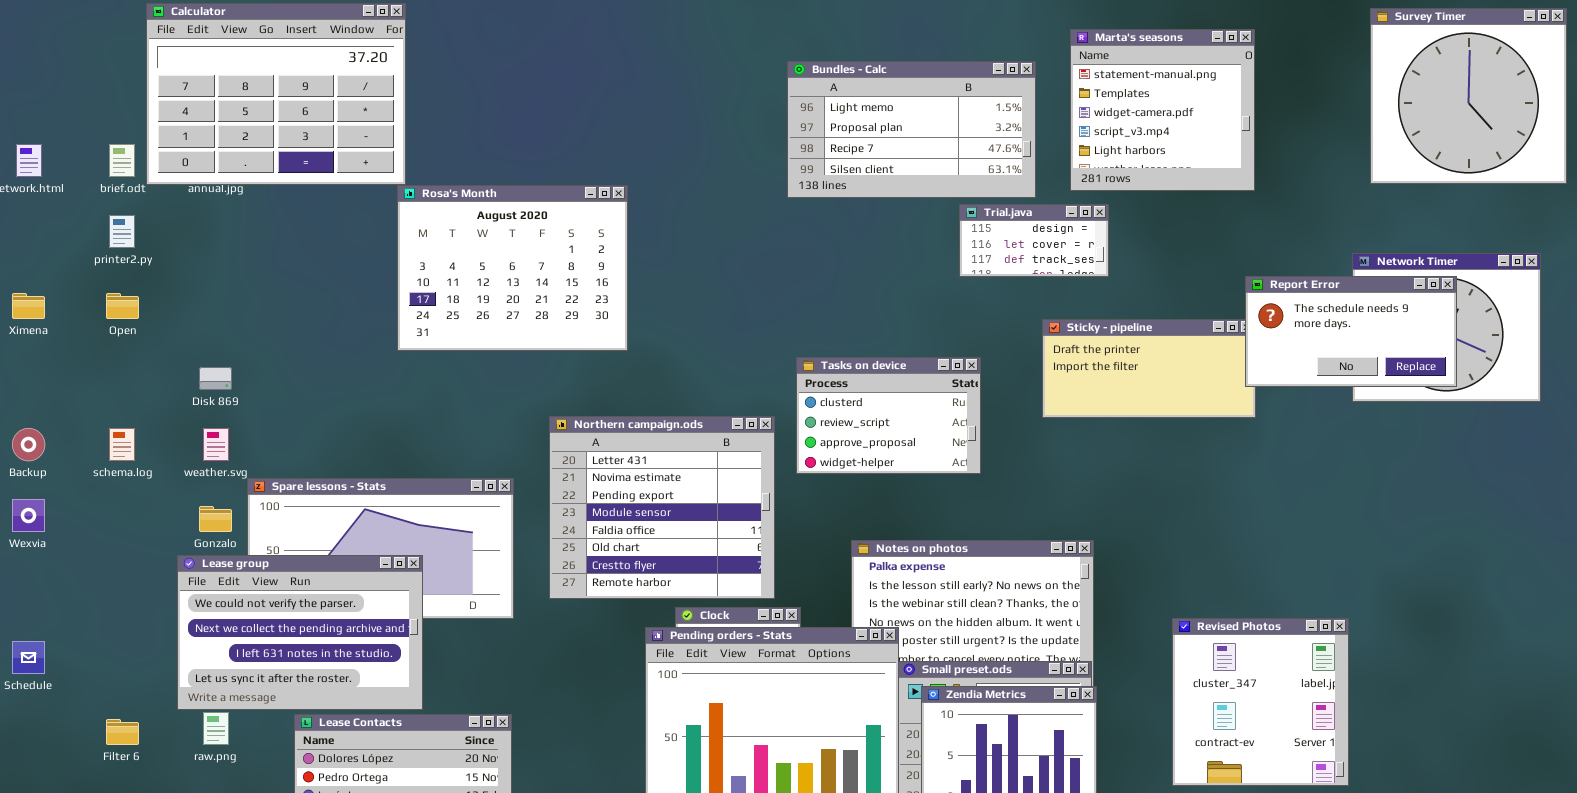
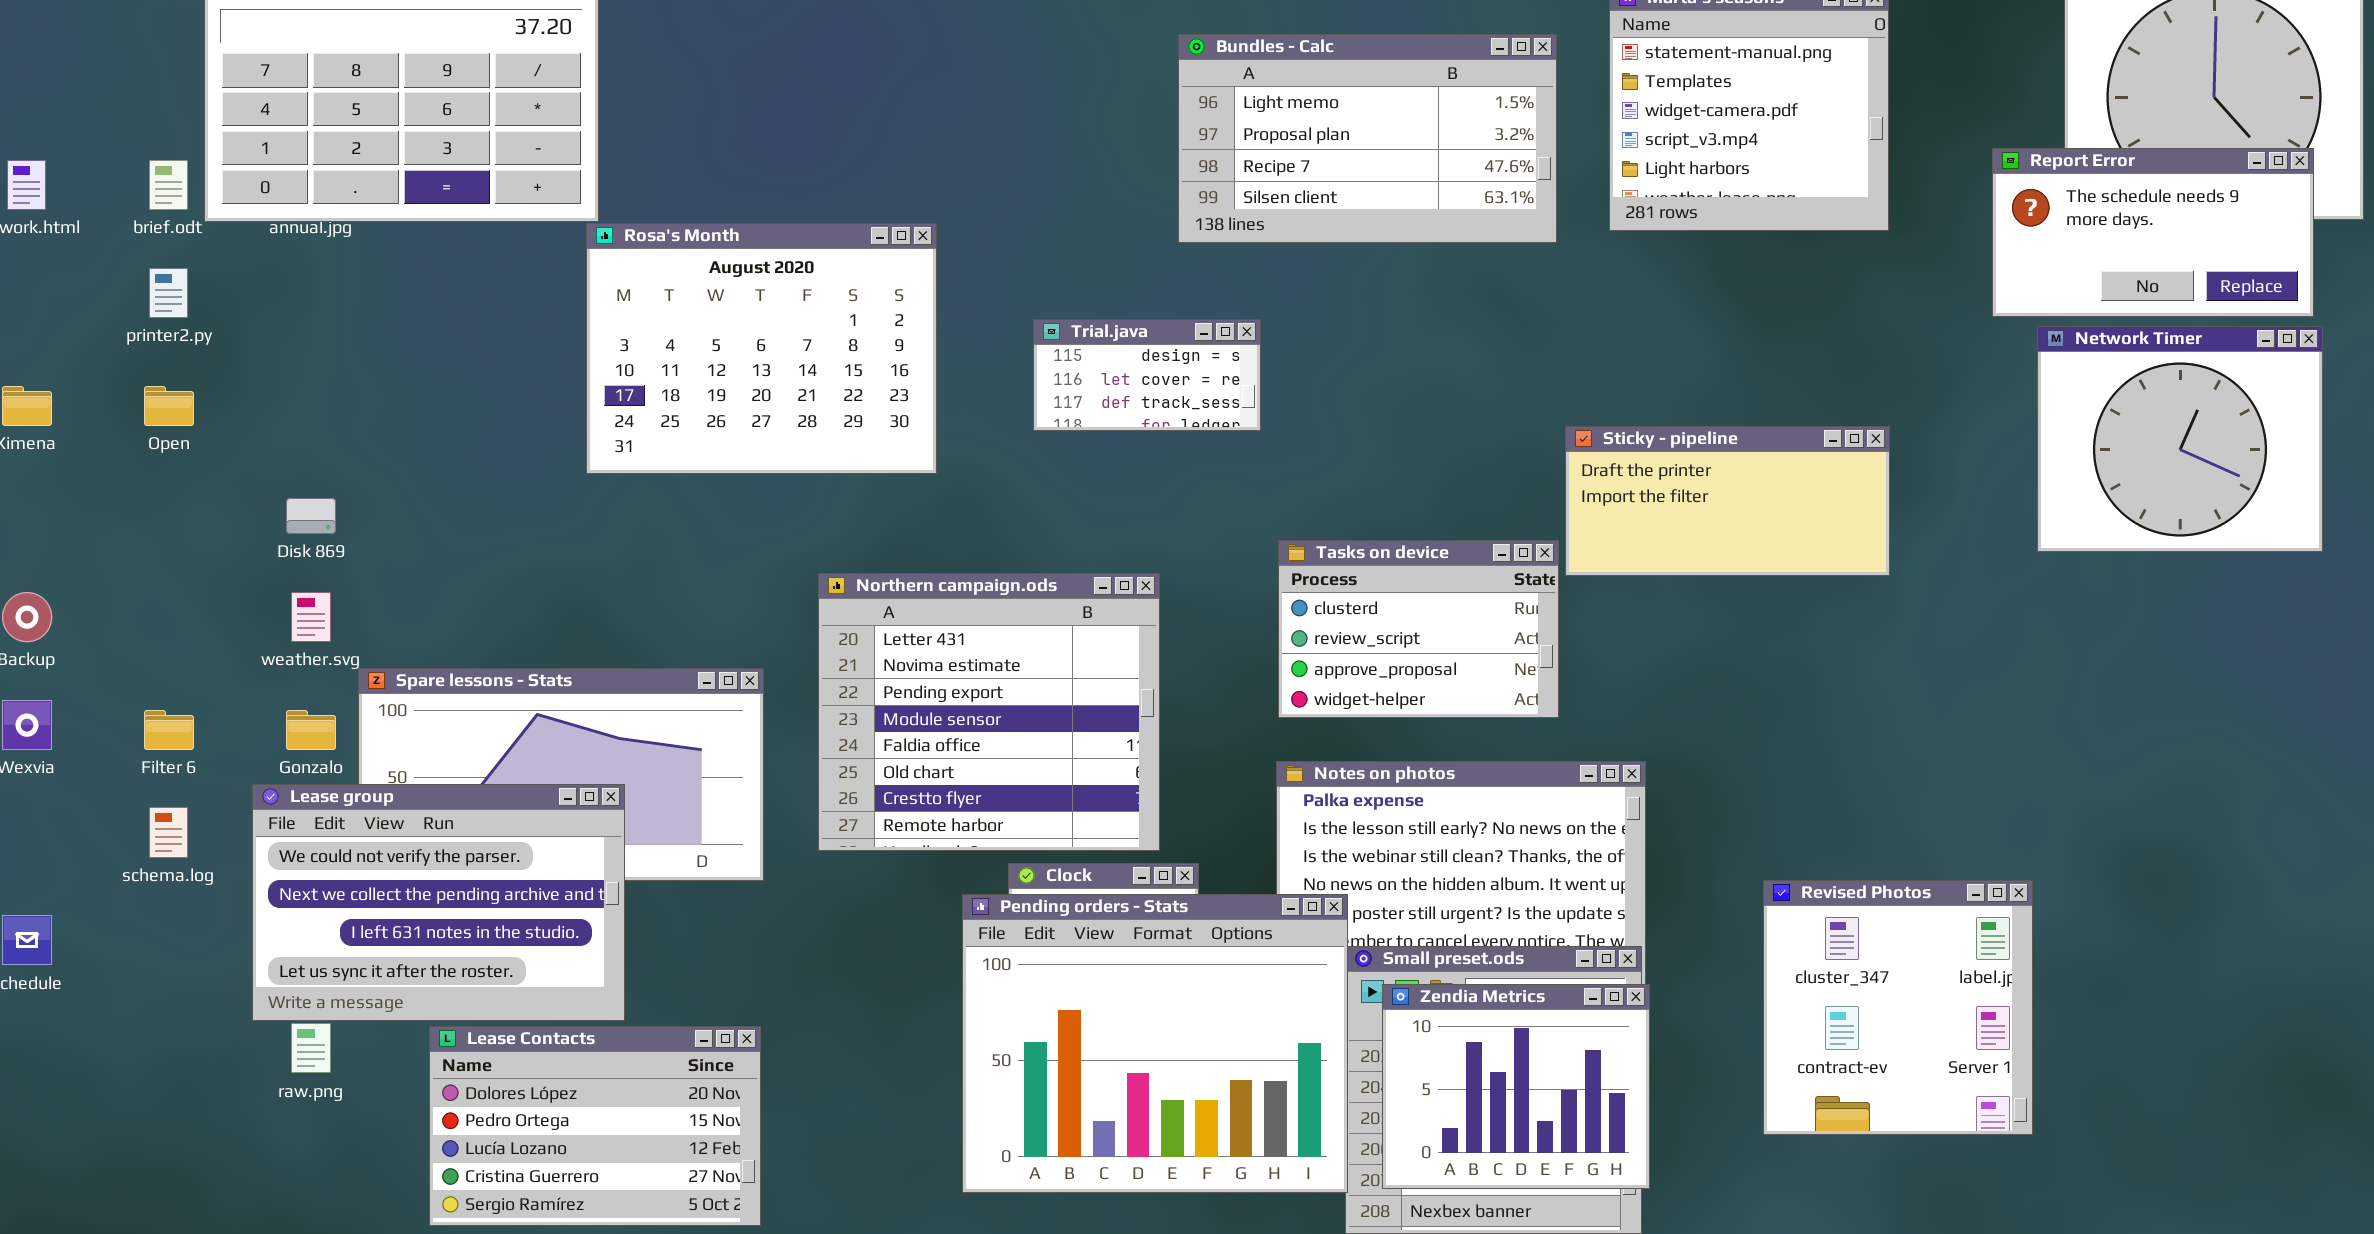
Trial.java: [959,204,1109,277] -> [1033,319,1261,431], moved
Report Error: [1245,276,1457,387] -> [1992,148,2314,317], moved
Tasks on device: [796,357,981,474] -> [1278,540,1559,718], moved
schema.log: [109,428,135,461] -> [149,807,188,858], moved
Filter 6: [106,719,139,745] -> [144,710,194,750], moved

